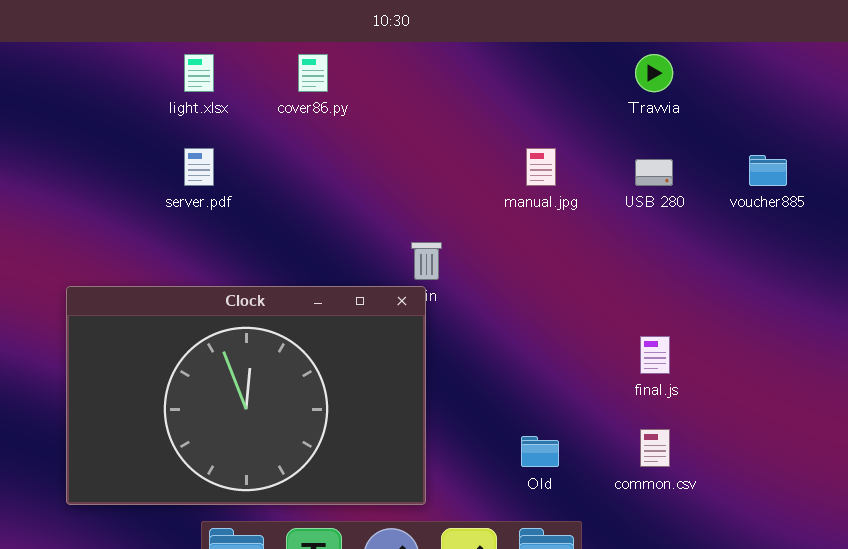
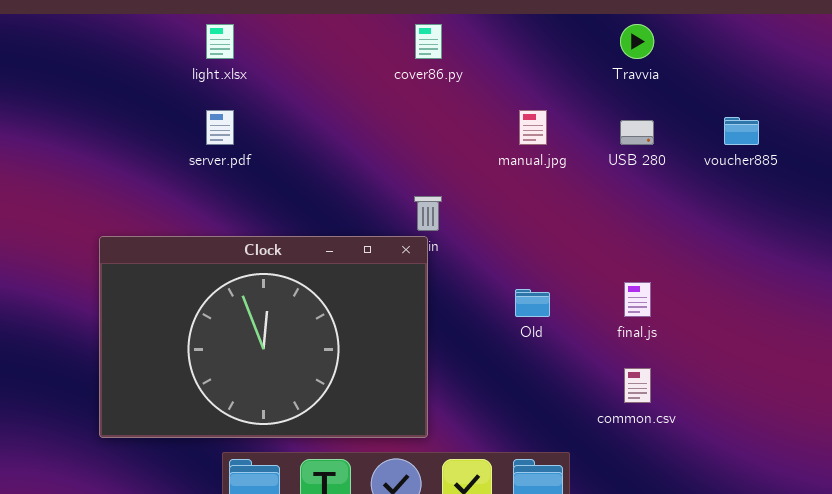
cover86.py: [298,54,328,92] -> [415,24,442,59], moved
Old: [521,436,559,467] -> [515,289,550,317], moved

